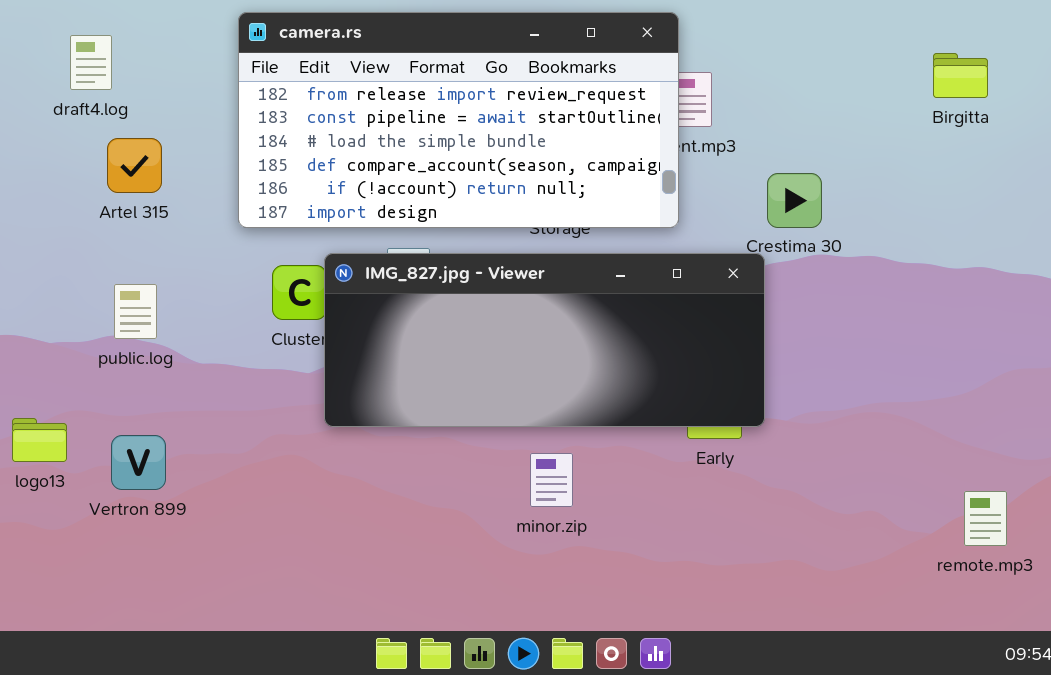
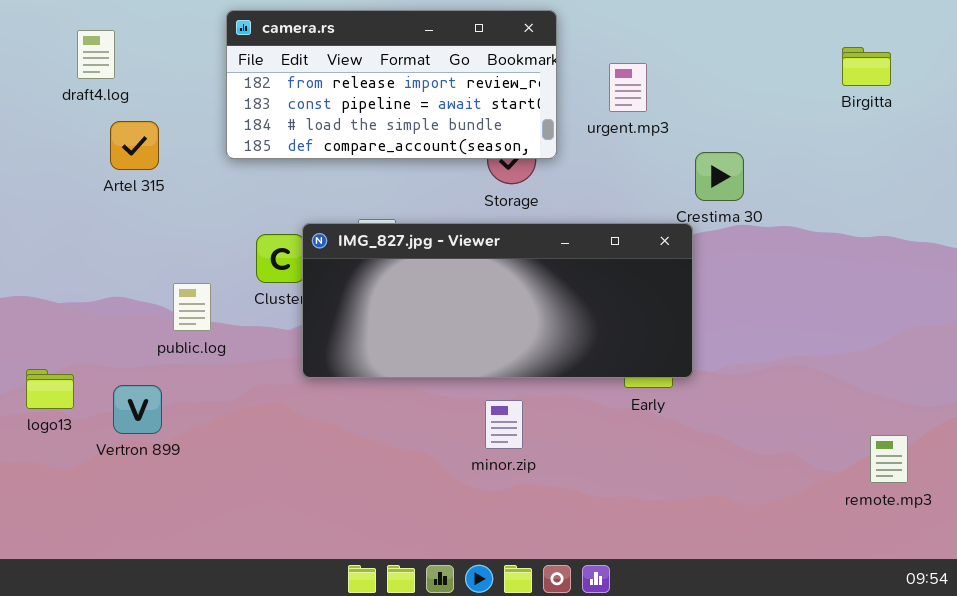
camera.rs: [238,12,679,228] -> [226,10,557,159], resized
public.log: [114,284,157,339] -> [173,283,211,331], moved

